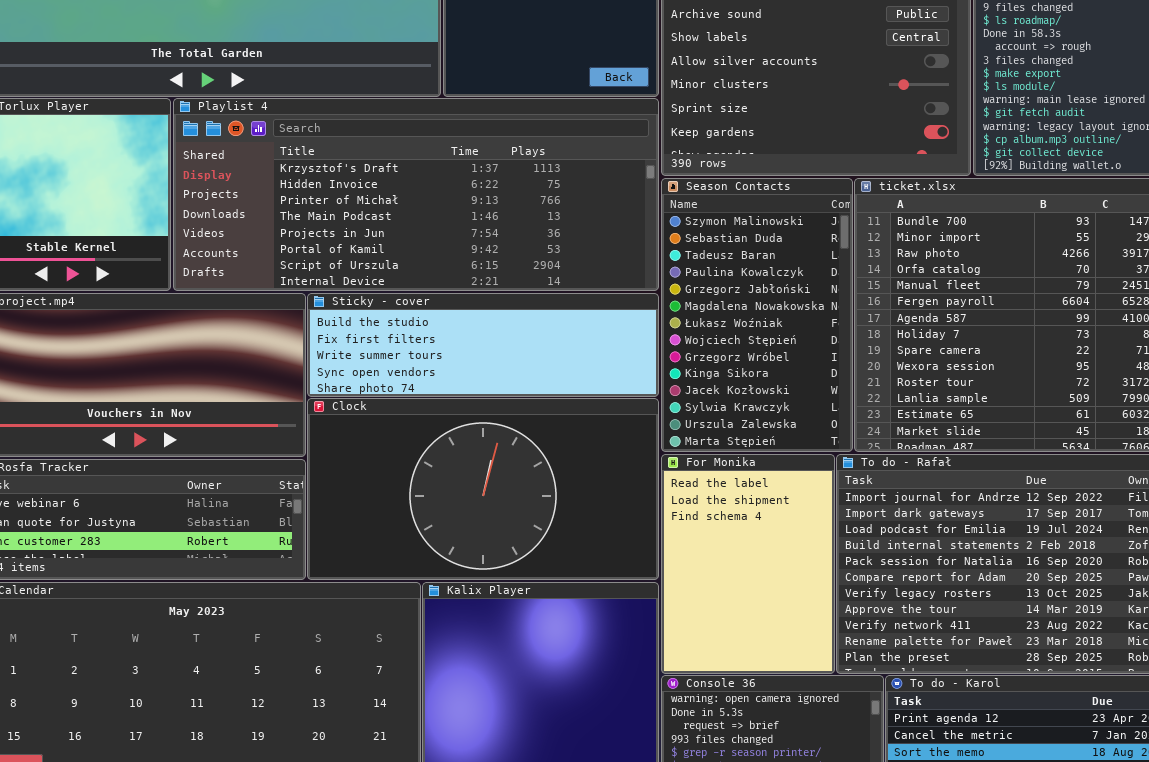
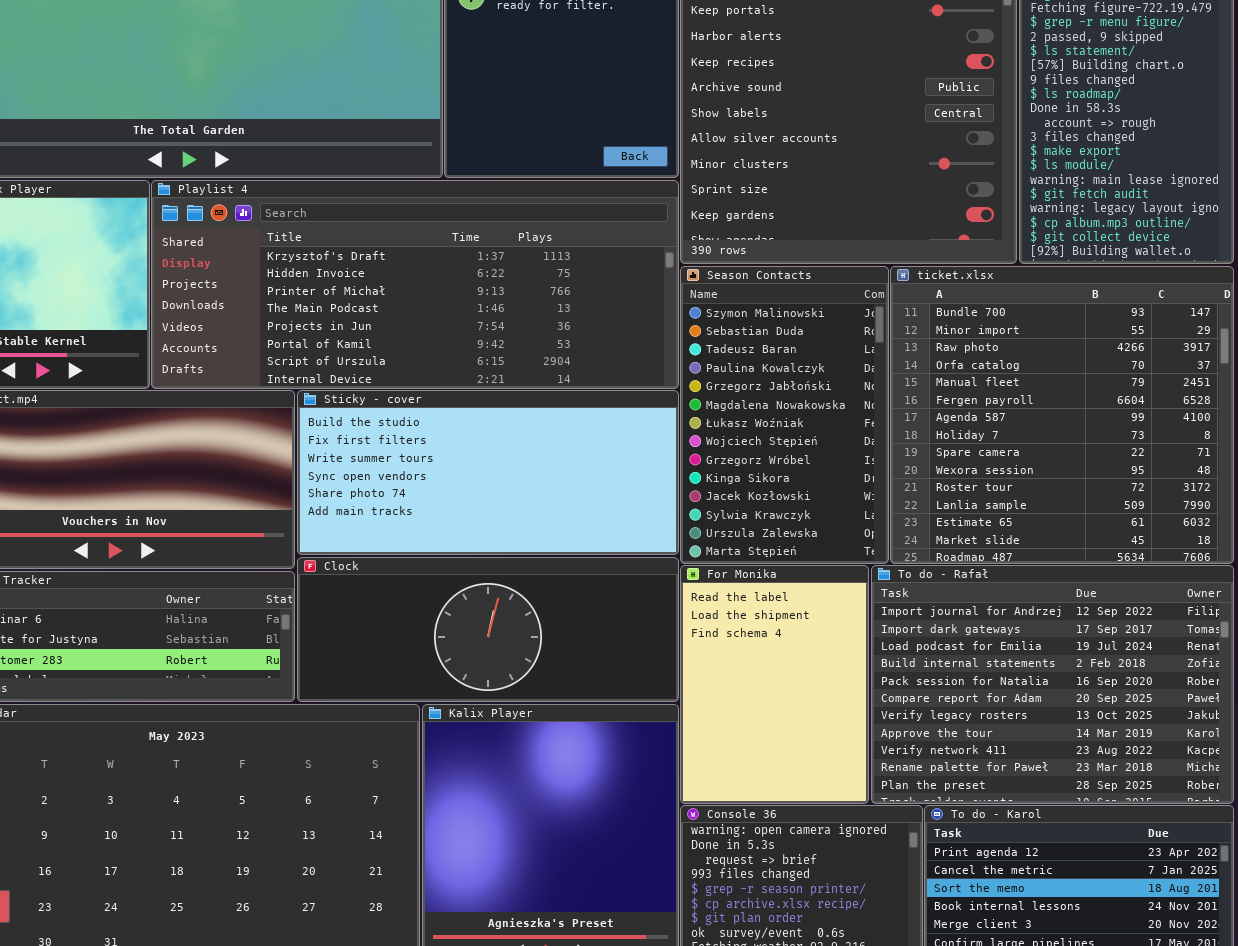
Sticky - cover: [307,293,659,397] -> [297,390,679,555], resized
Clock: [307,398,659,580] -> [297,557,679,702], resized

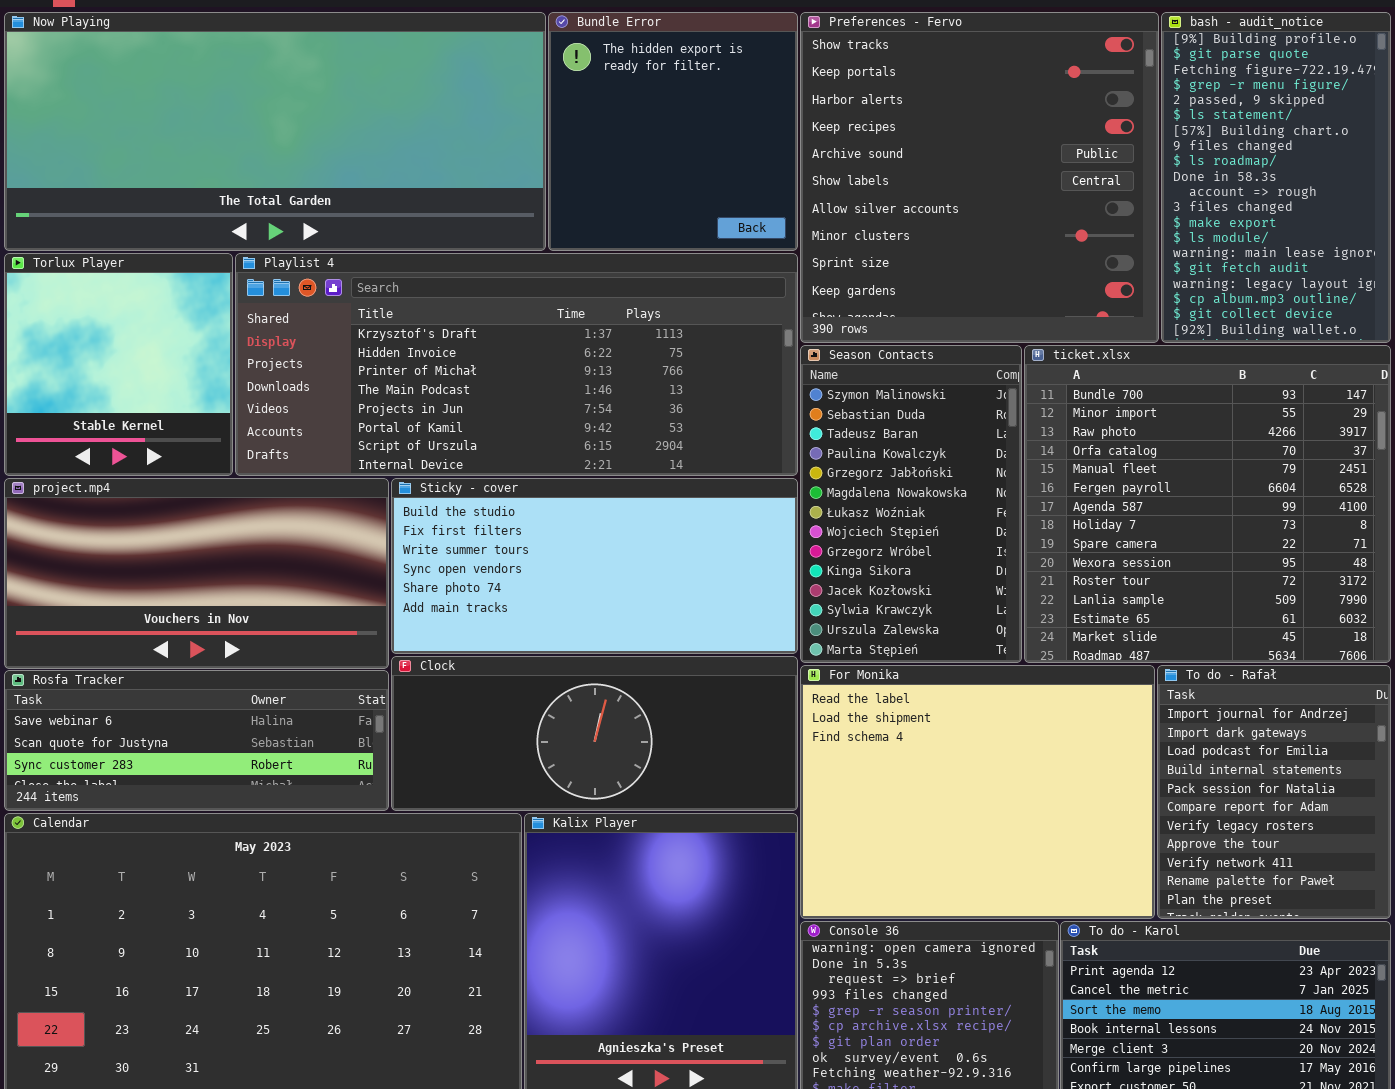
For Monika: [680,565,869,804] -> [800,665,1155,919], resized
To do - Rafał: [871,565,1234,804] -> [1157,665,1391,919], resized

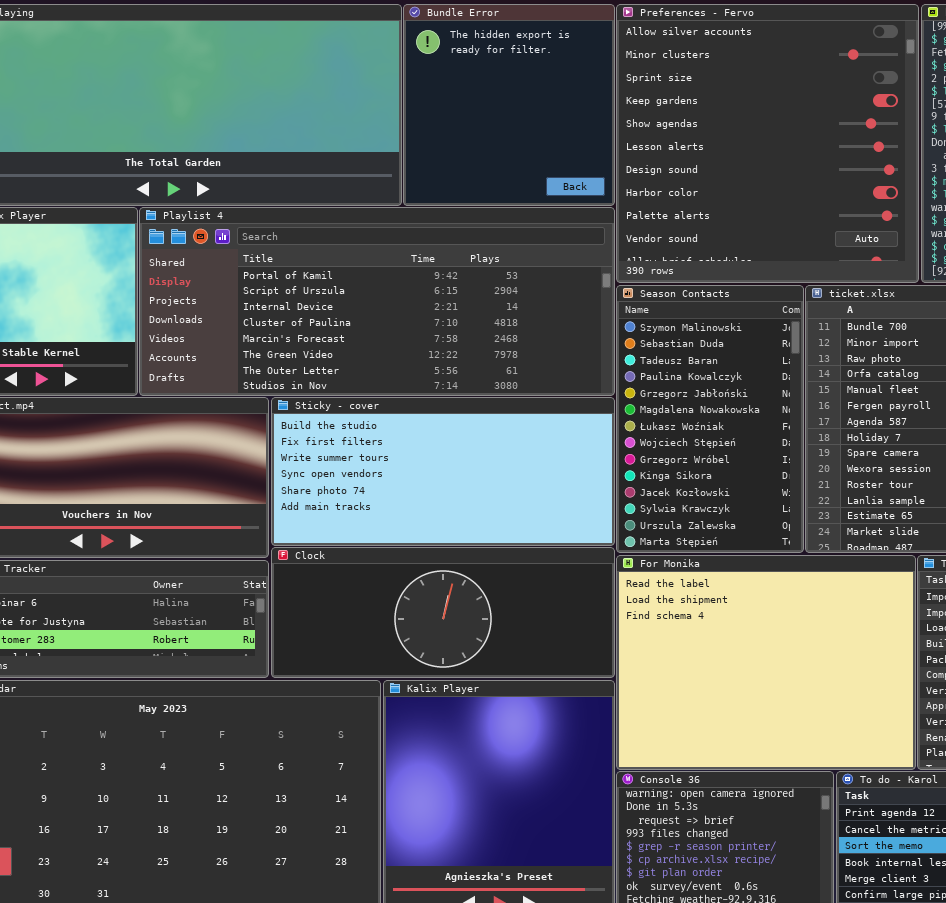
Preferences - Fervo: [800,12,1159,343] -> [616,4,919,283], scrolled down 6 rows
Playlist 4: [235,253,798,476] -> [139,207,615,396], scrolled down 5 rows

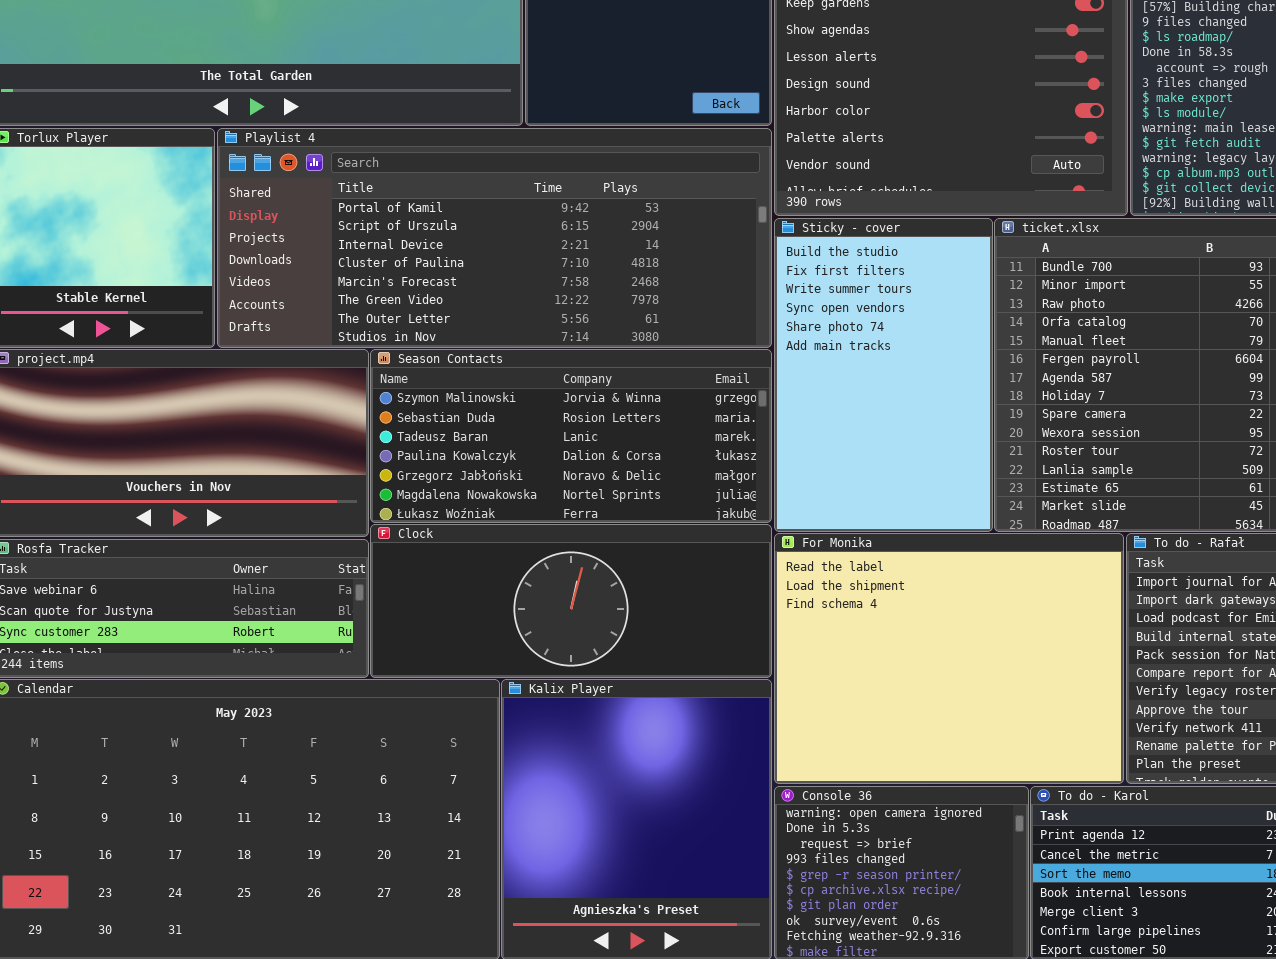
Season Contacts: [616,285,804,553] -> [370,349,772,523], moved, resized
Sticky - cover: [271,397,615,546] -> [774,218,993,532], moved, resized

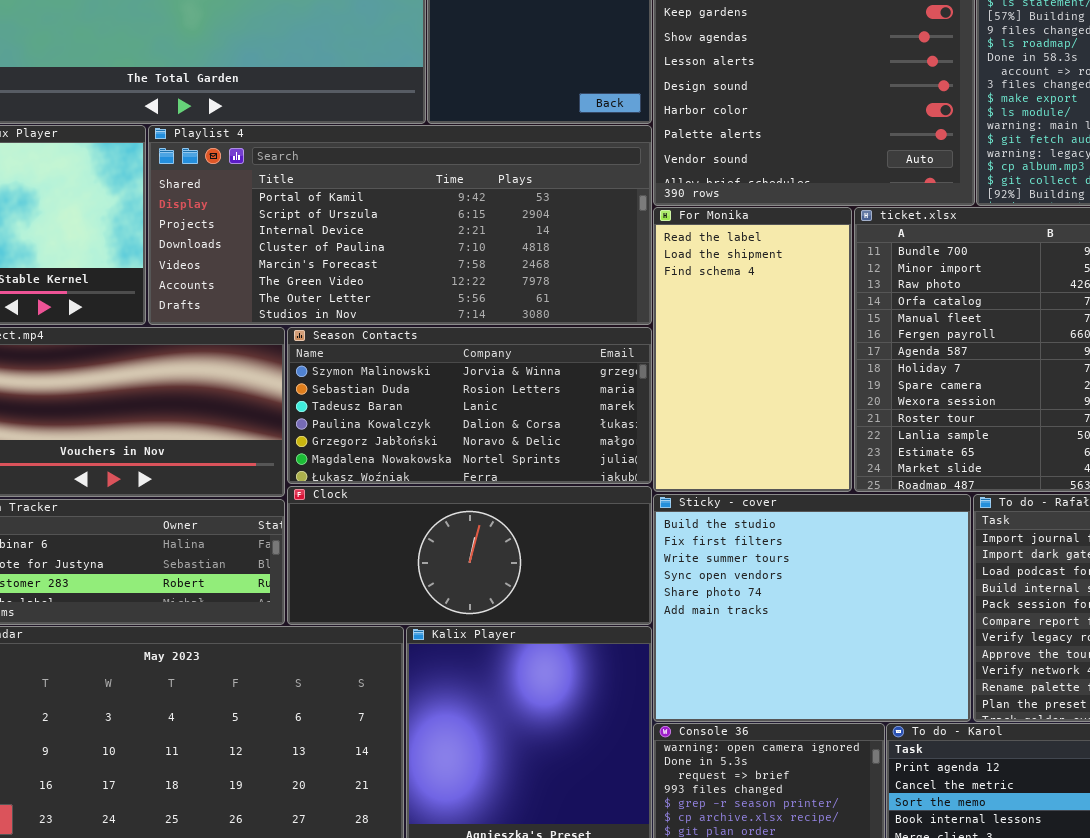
Sticky - cover: [774,218,993,532] -> [653,494,971,722], moved, resized
For Monika: [774,533,1124,784] -> [653,207,852,492], moved, resized

